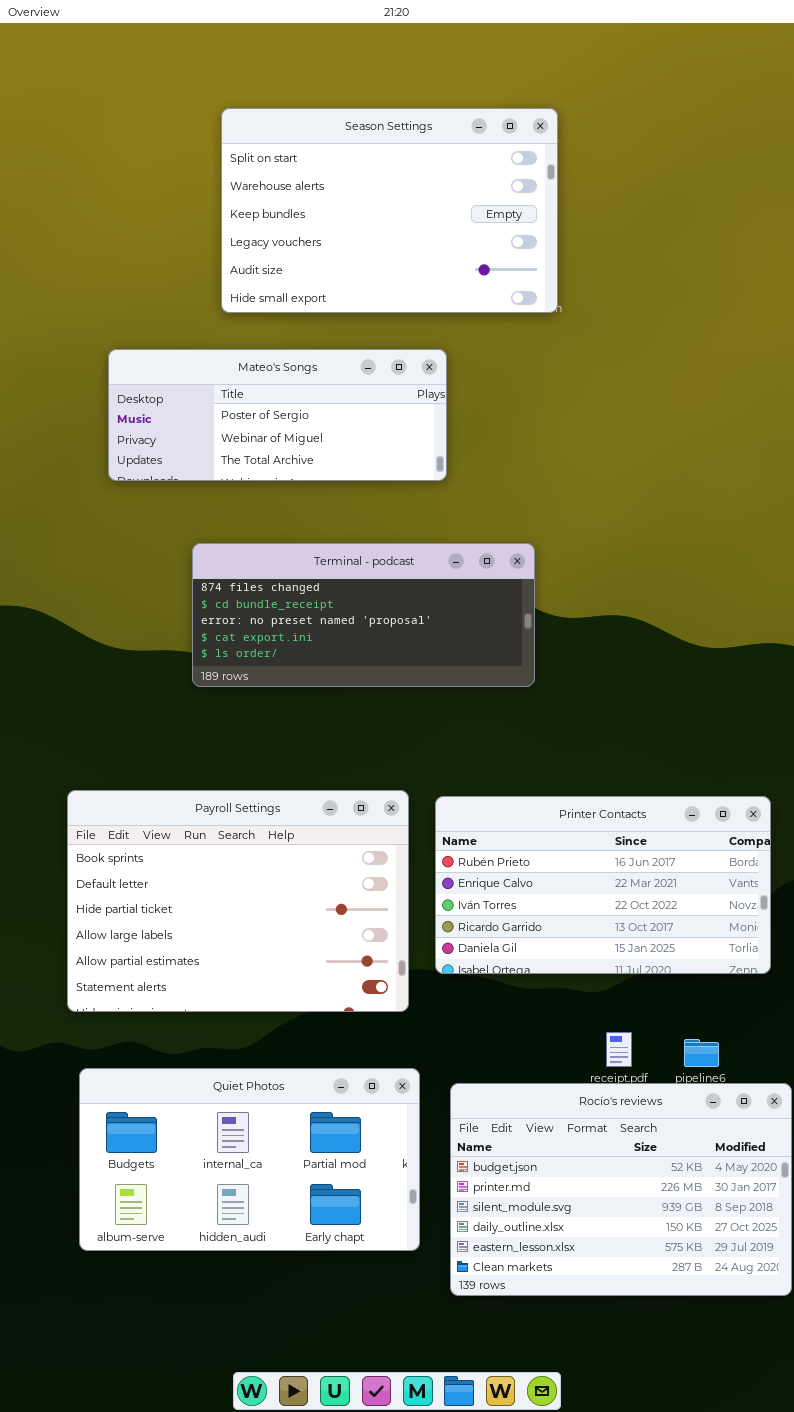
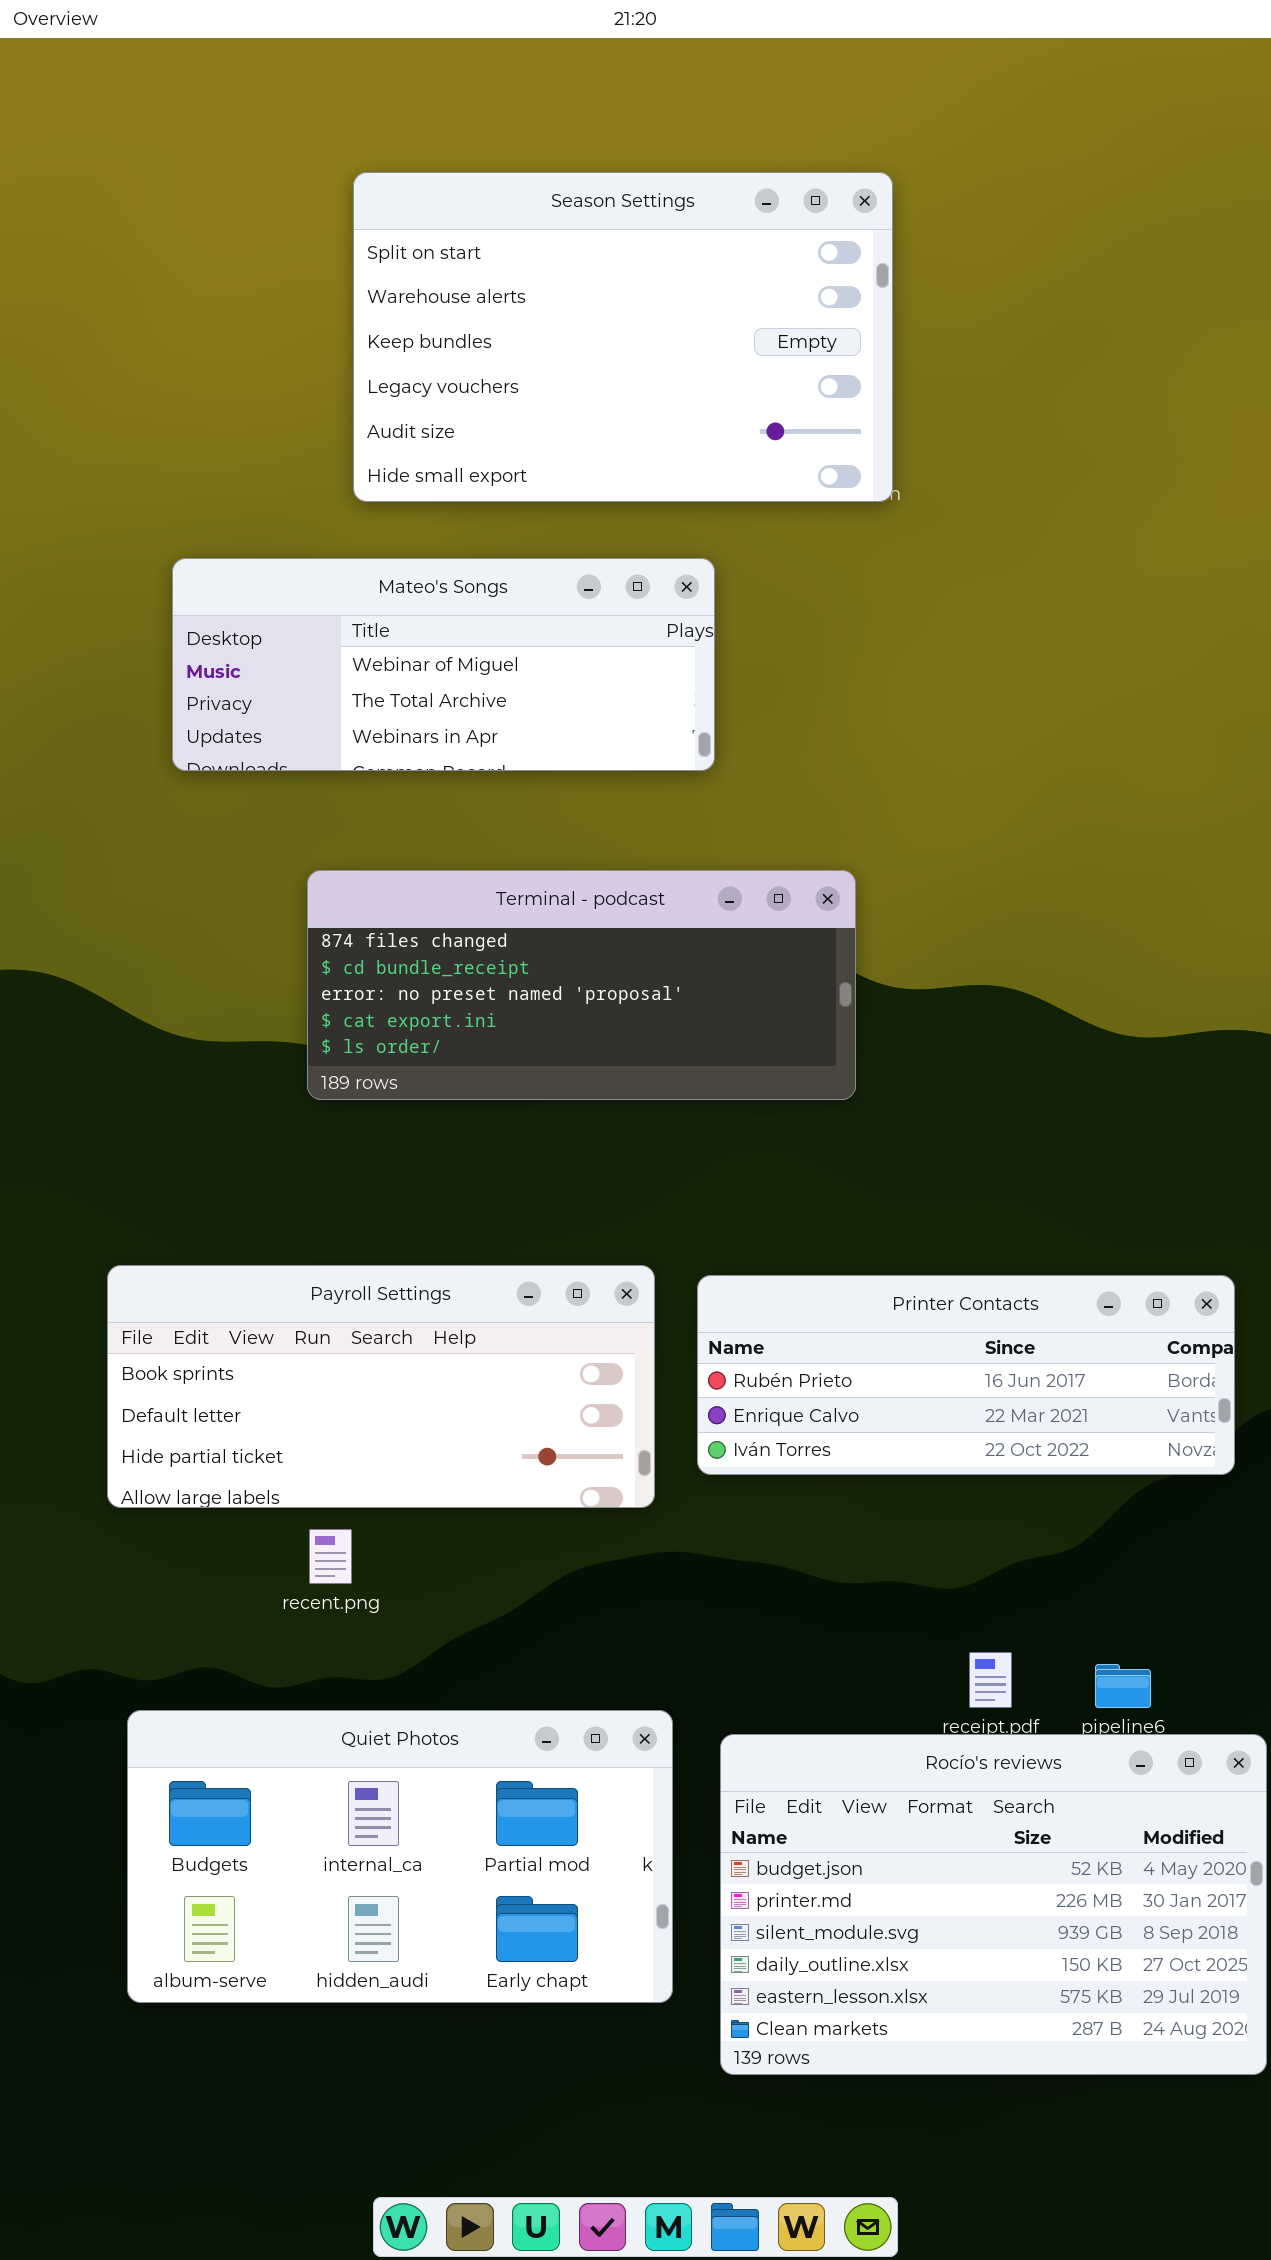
Mateo's Songs: [108,349,447,481] -> [172,558,715,771], scrolled down 1 row
Payroll Settings: [67,790,409,1012] -> [107,1265,655,1508], resized
Printer Contacts: [435,796,771,974] -> [697,1275,1235,1475], resized

